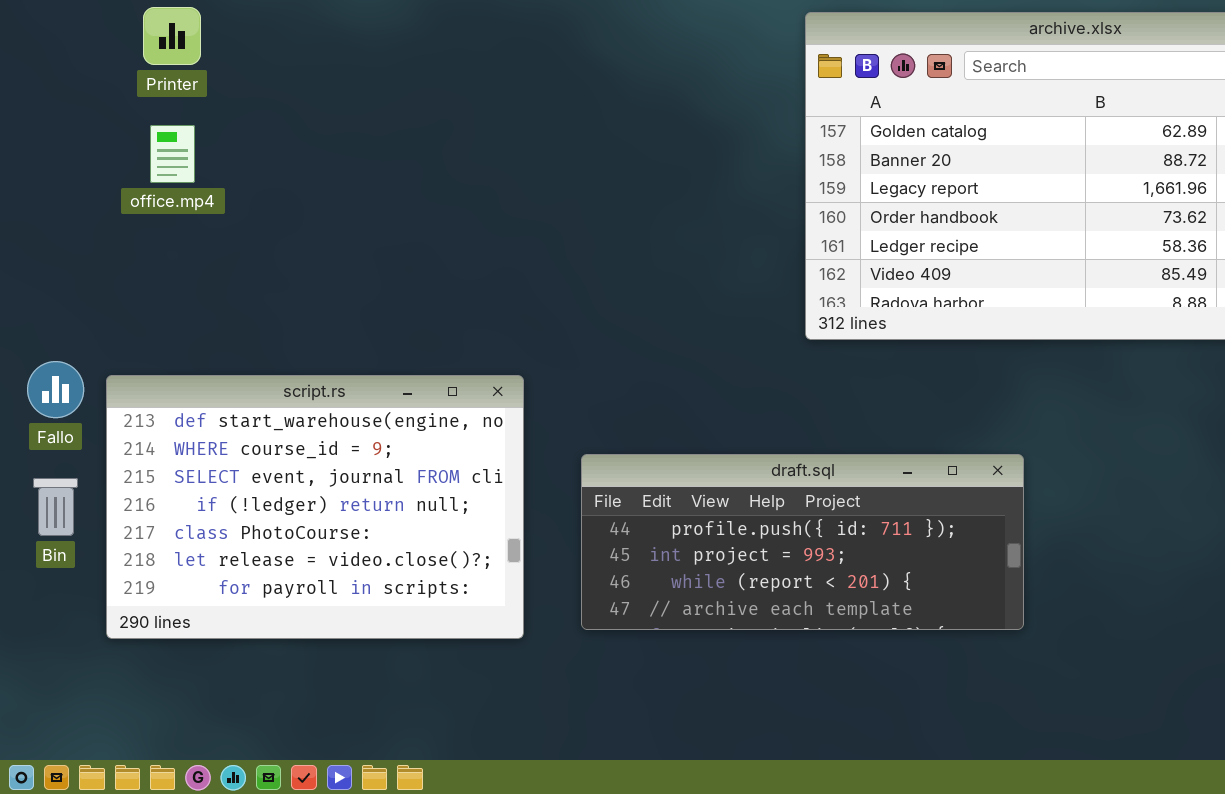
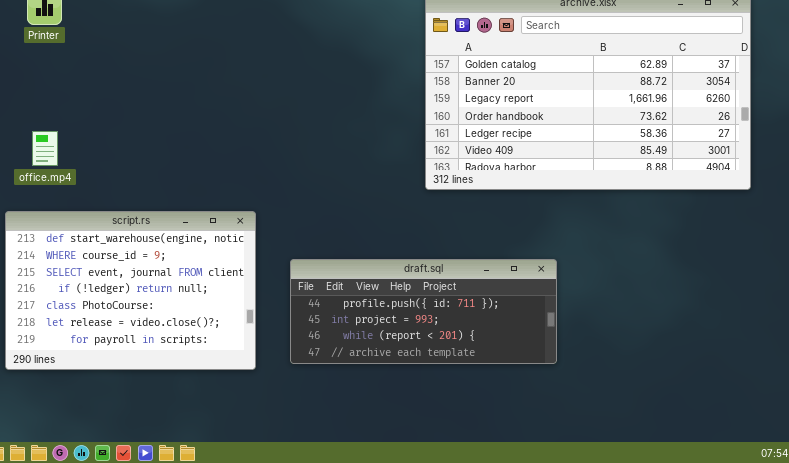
office.mp4: [150,125,195,183] -> [32,131,58,166], moved

